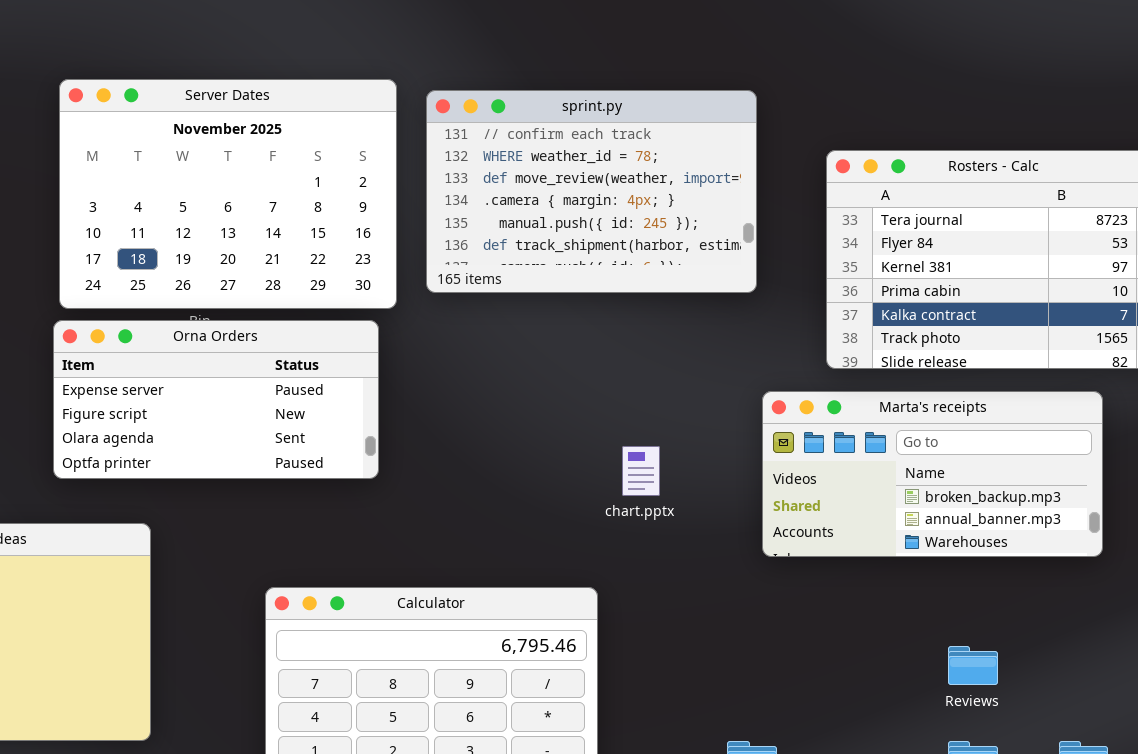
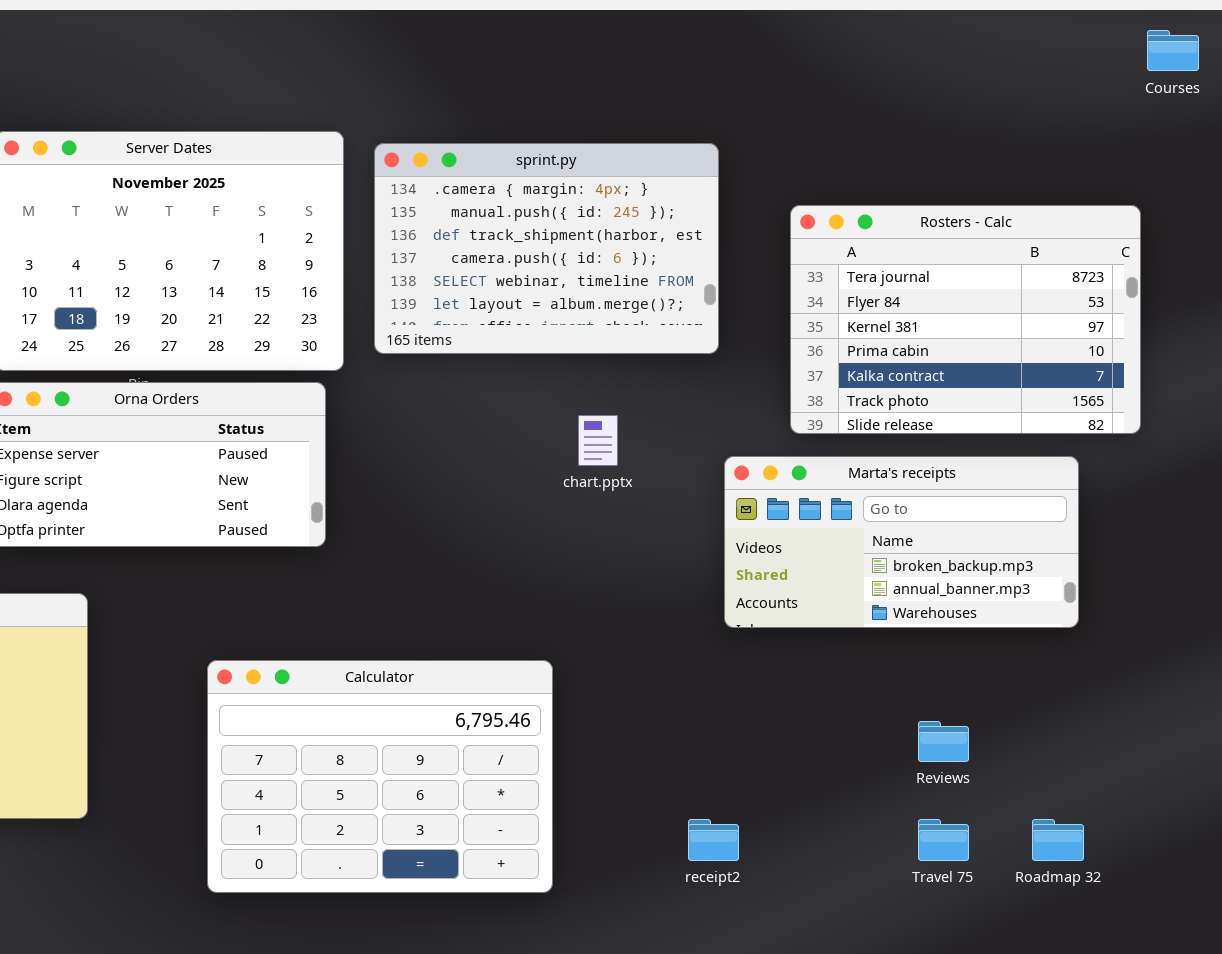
sprint.py: [426,90,757,293] -> [374,143,719,354], scrolled down 3 rows
chart.pptx: [622,446,660,496] -> [578,415,618,466], moved

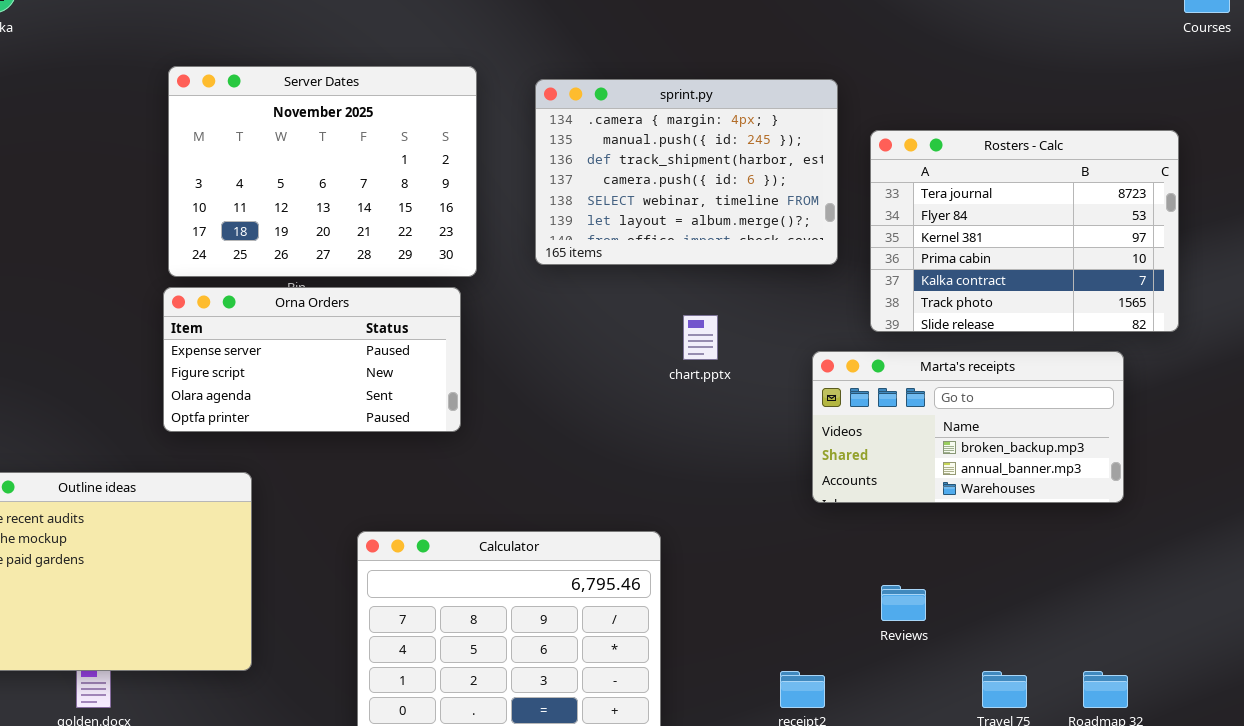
sprint.py: [374,143,719,354] -> [535,79,838,265], moved
Reviews: [918,721,969,762] -> [881,585,926,621], moved

